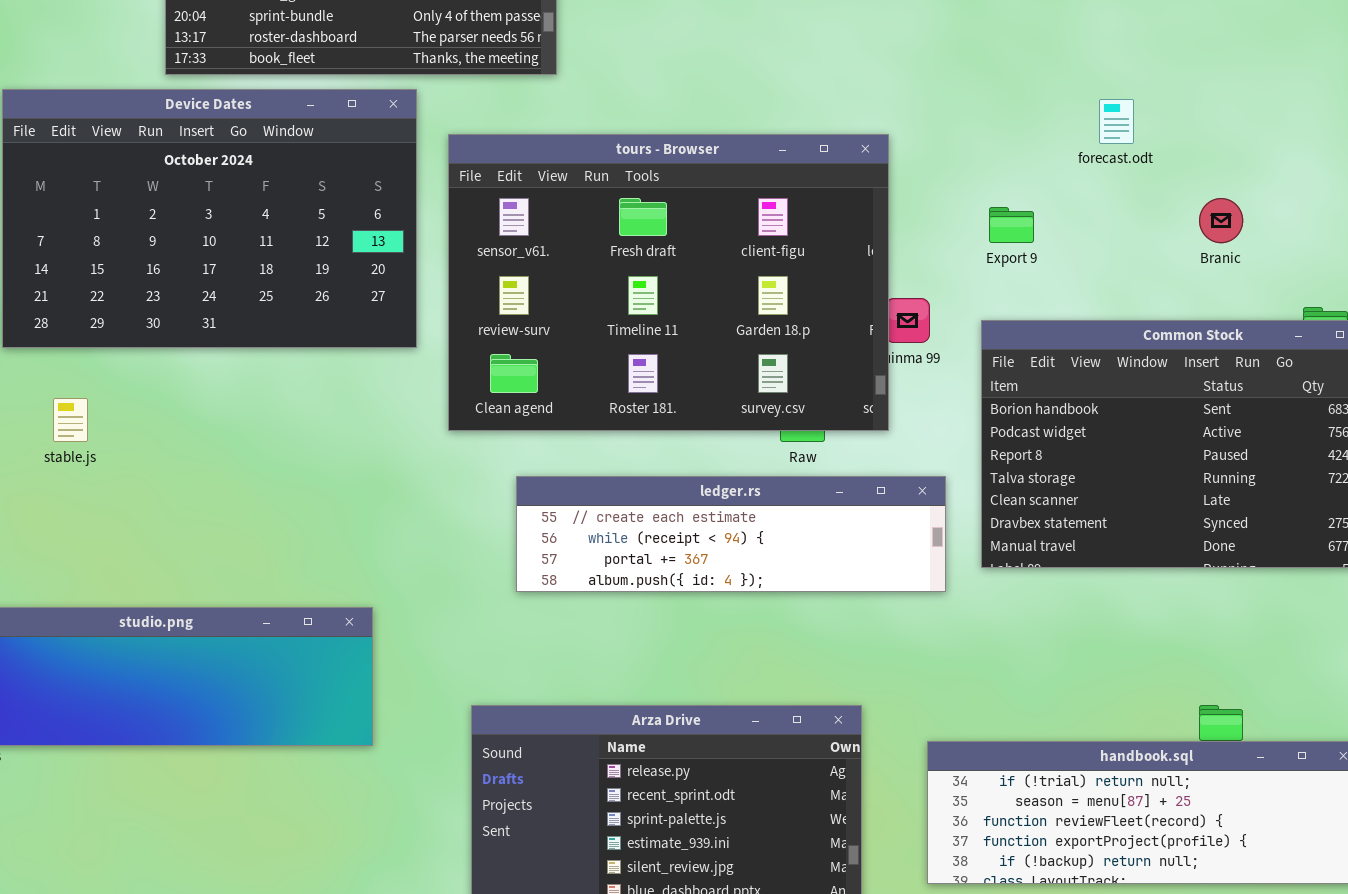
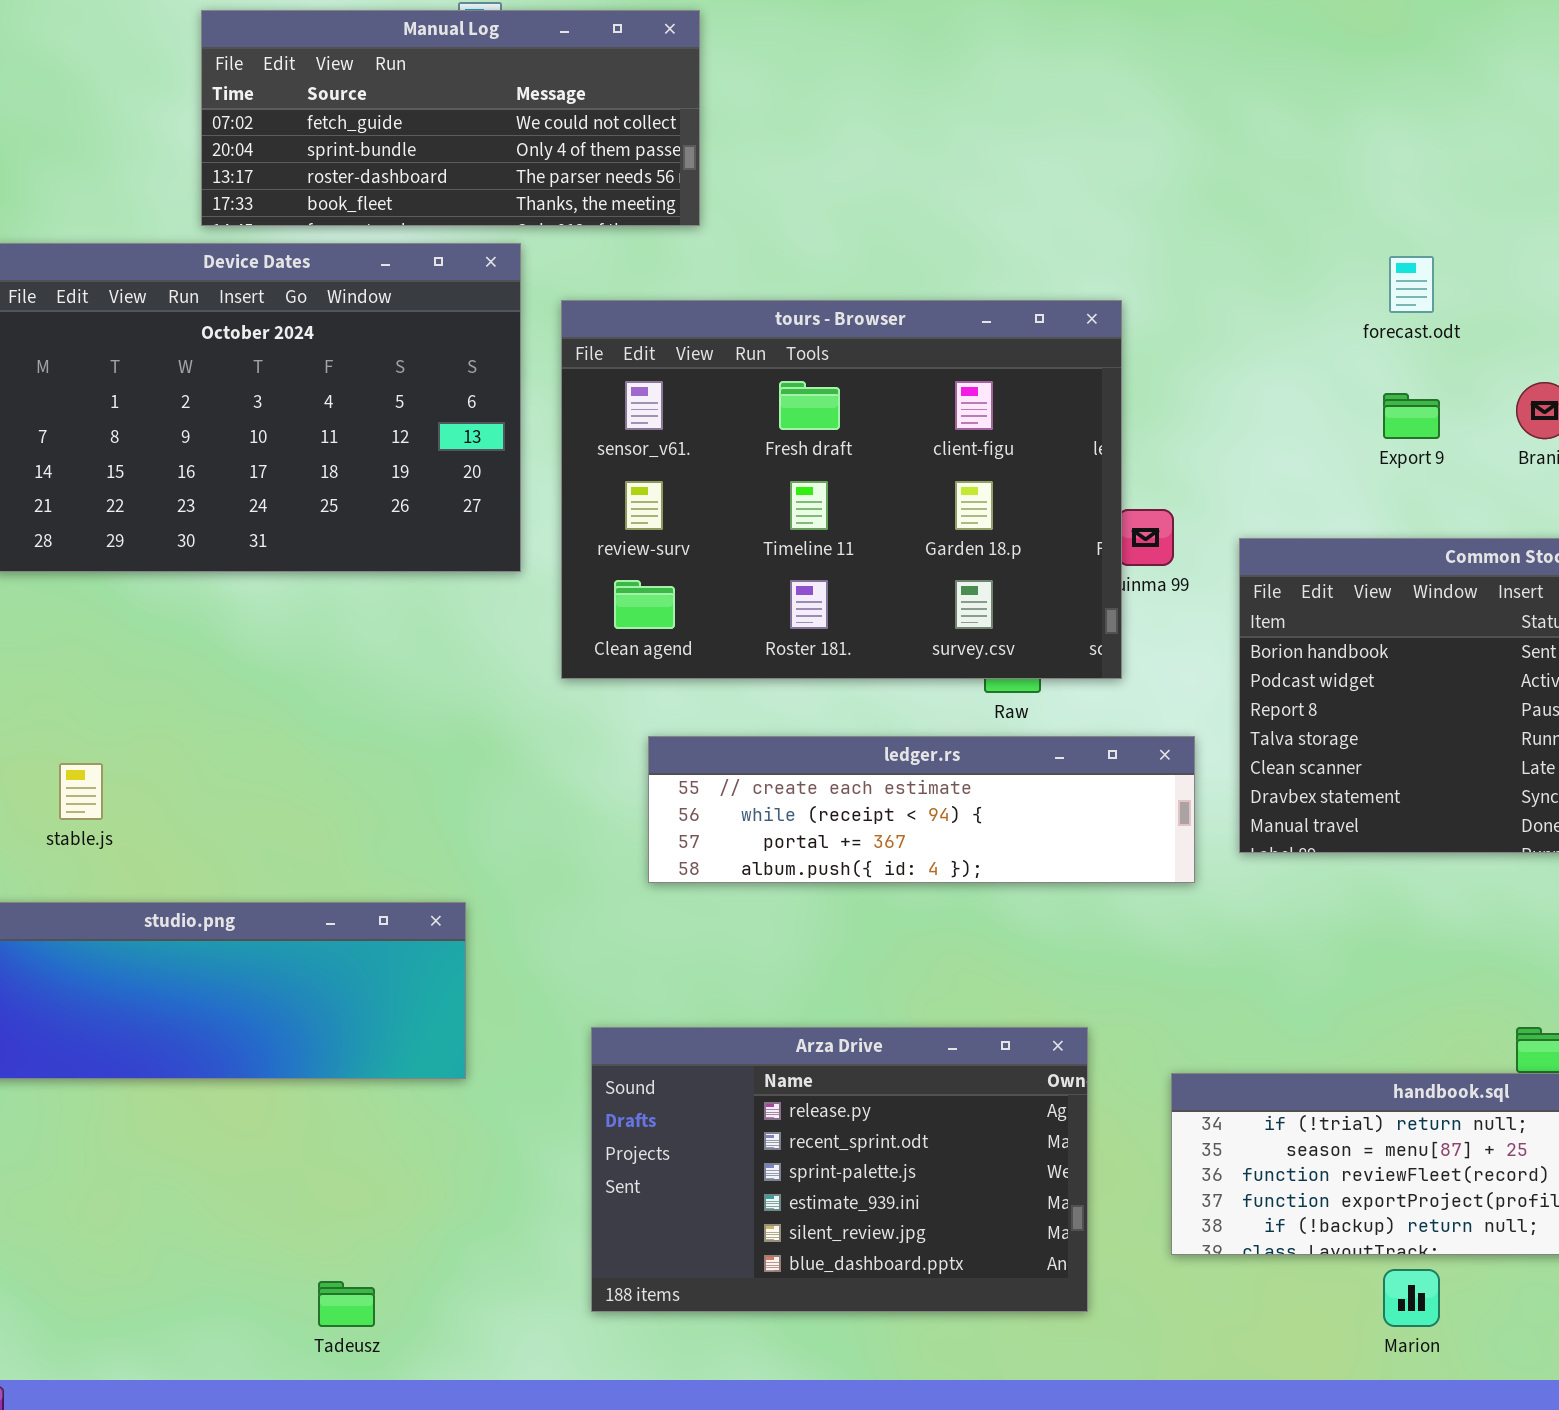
Export 9: [989,207,1034,243] -> [1383,393,1440,439], moved
stable.js: [53,398,88,442] -> [59,763,103,820], moved

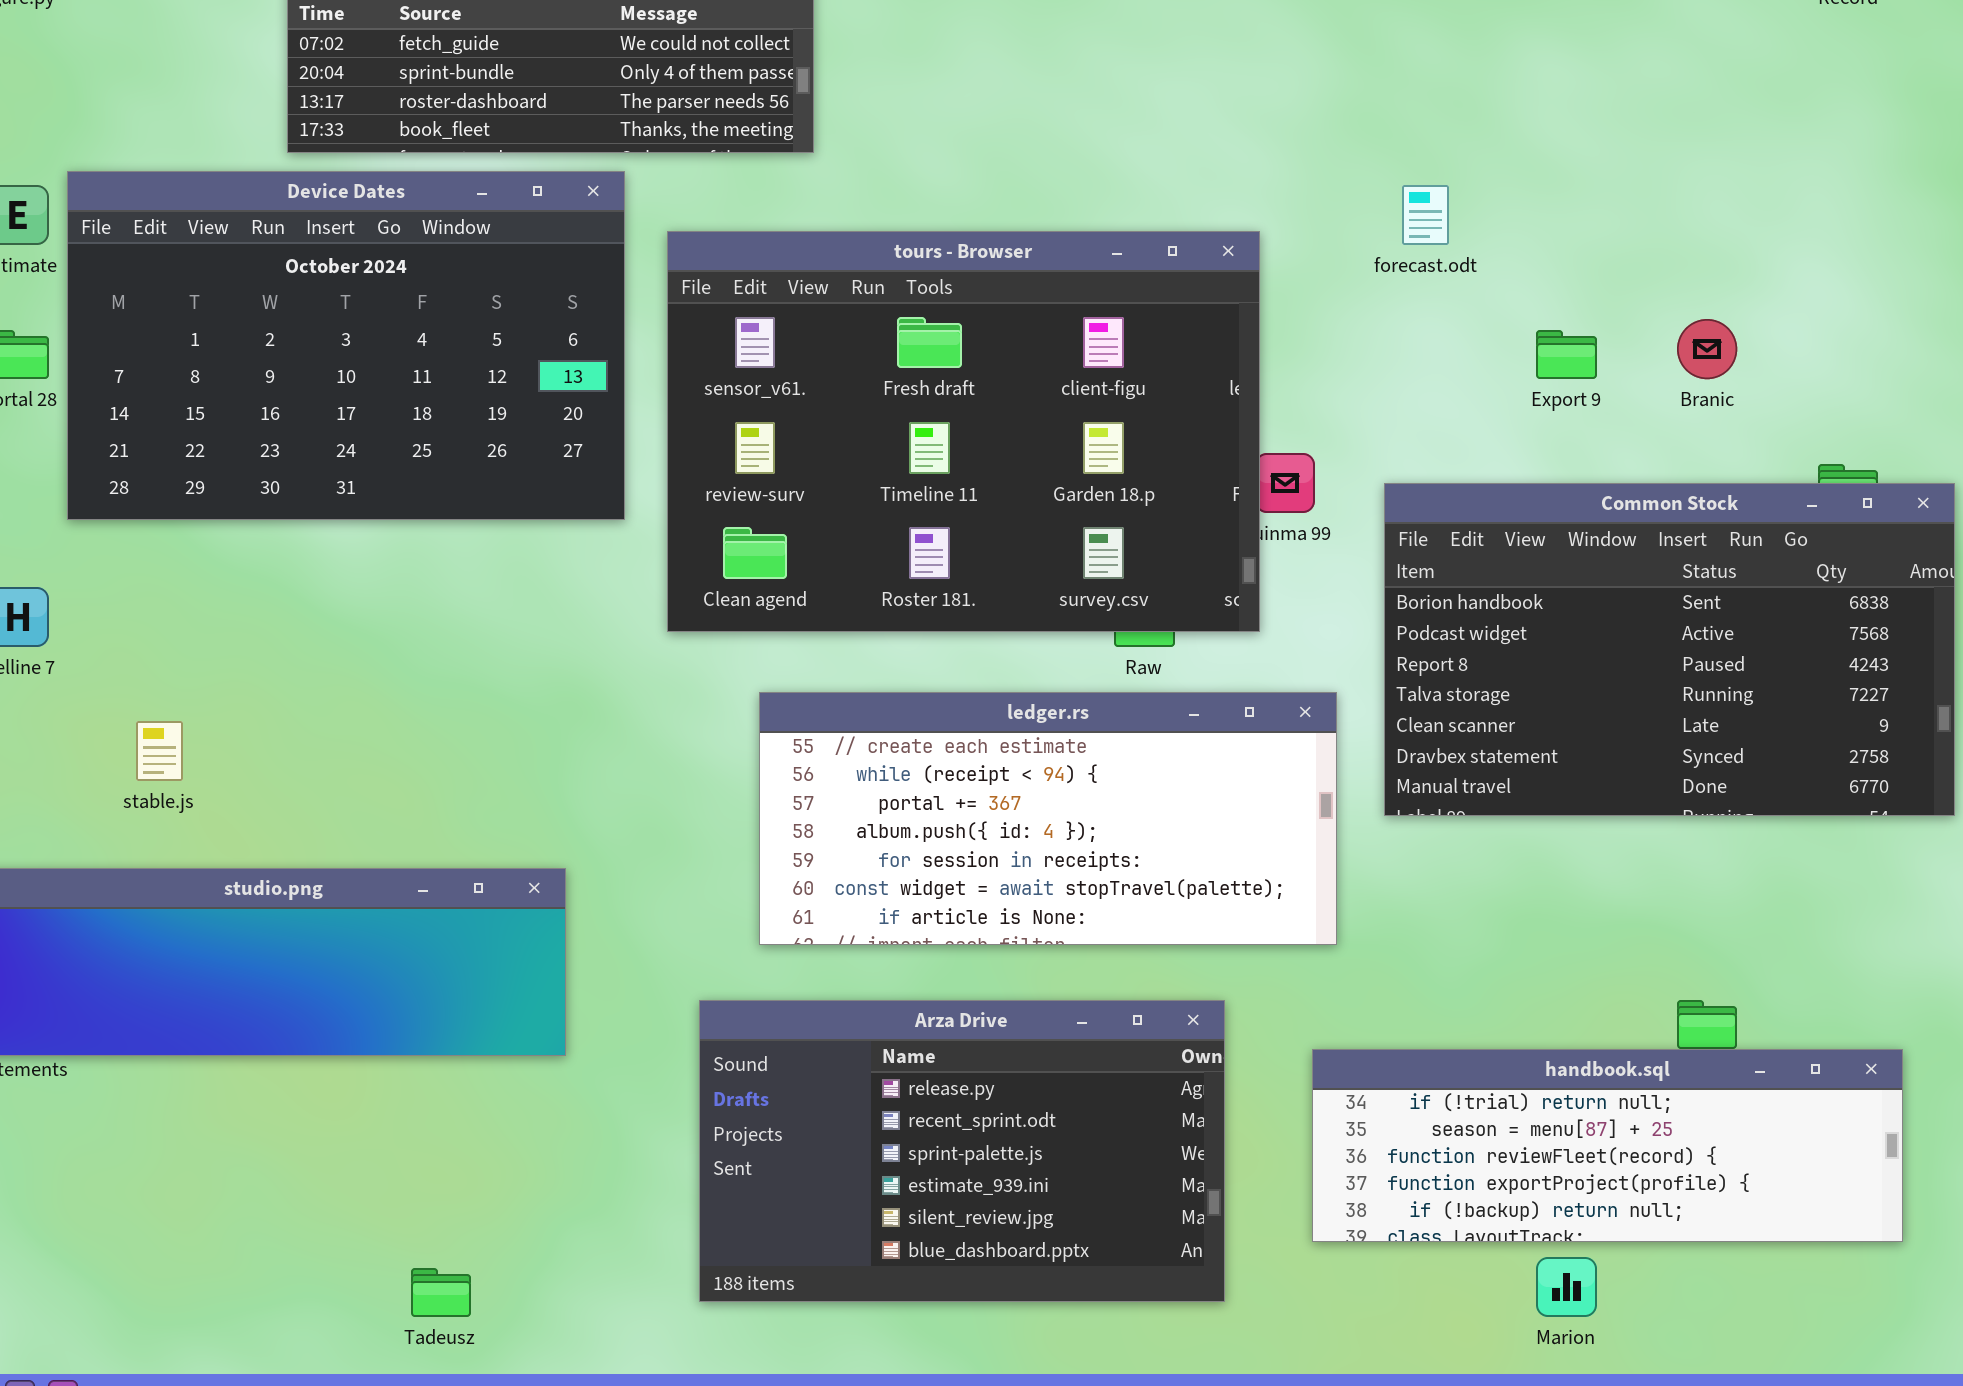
forecast.odt: [1389,256,1434,313] -> [1402,185,1449,245], moved
ledger.rs: [648,736,1195,883] -> [759,692,1337,945], resized

